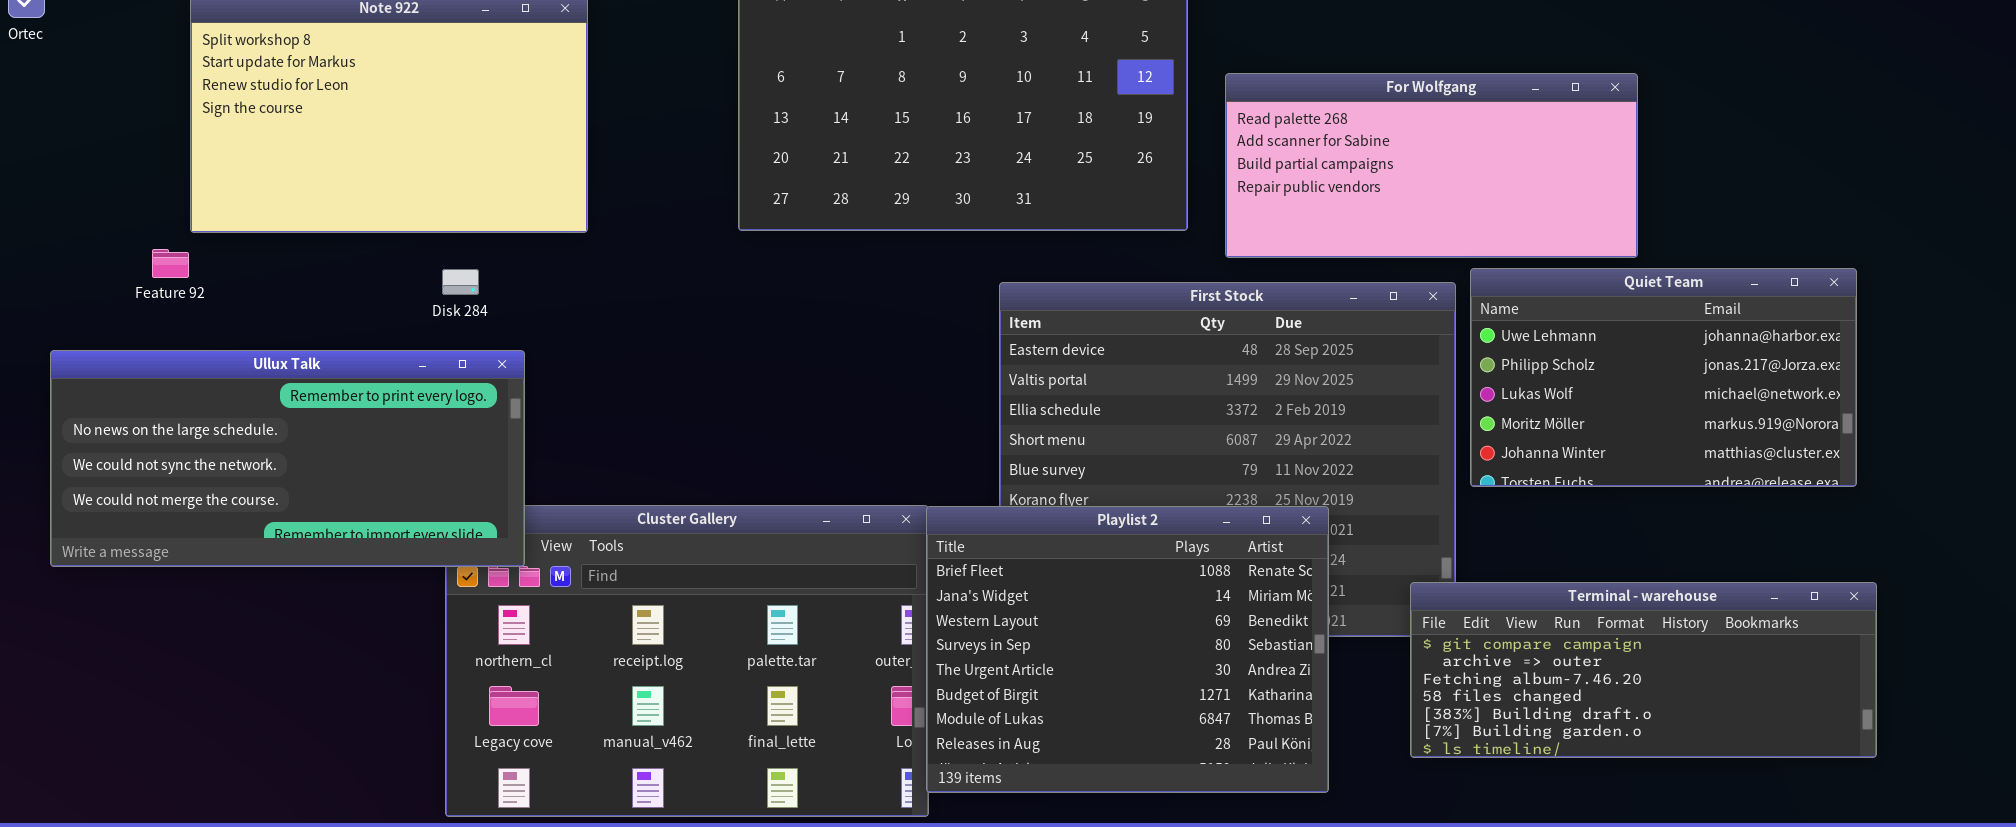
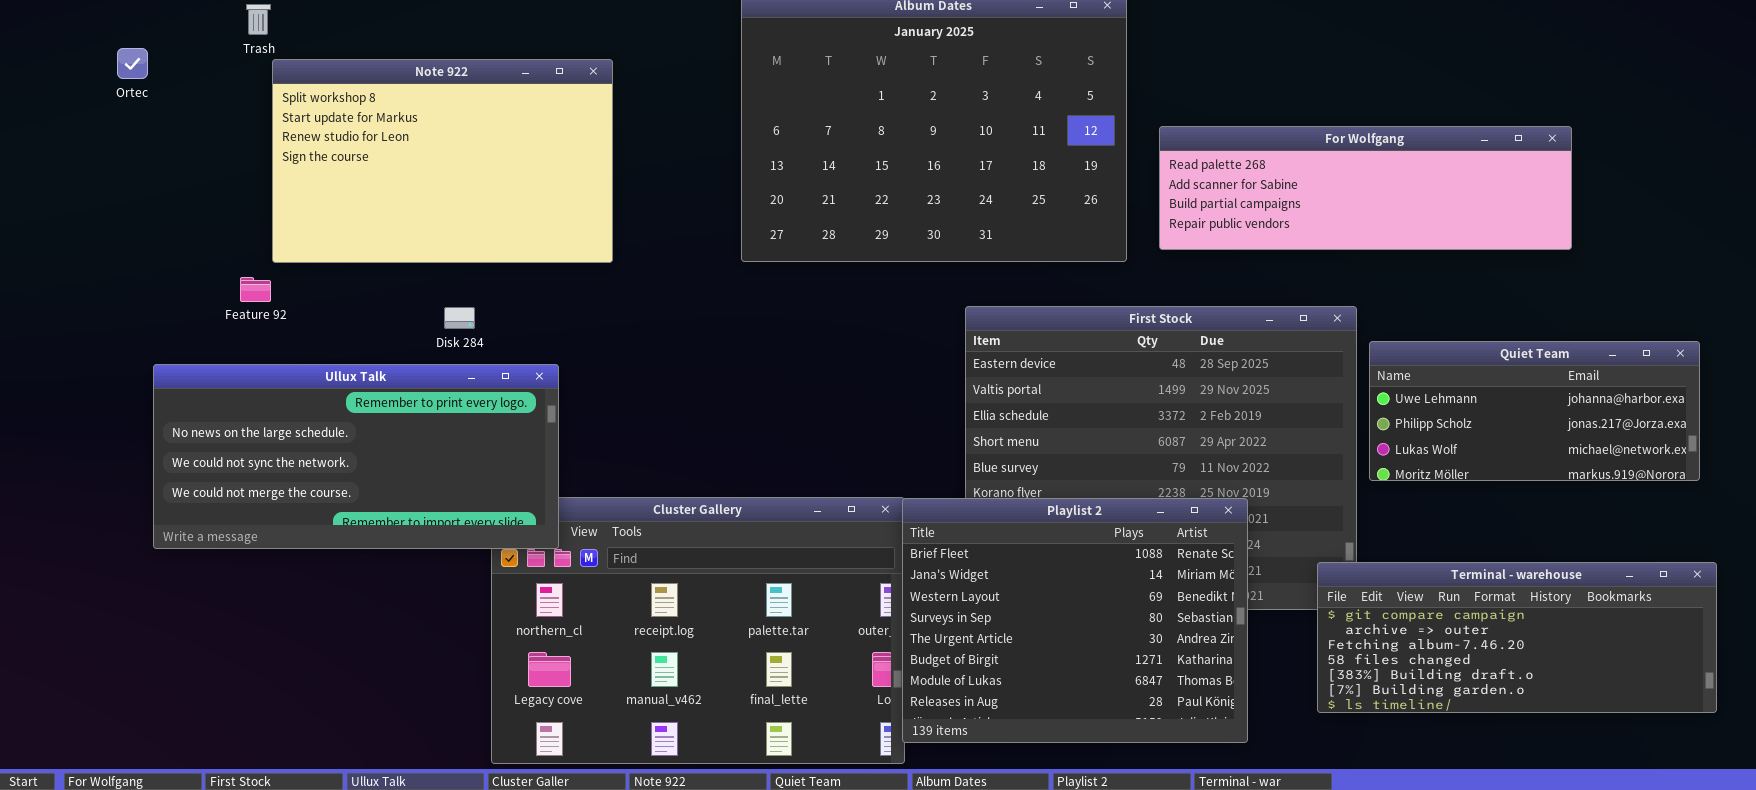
For Wolfgang: [1225,73,1638,258] -> [1159,126,1572,250], resized
Quiet Team: [1470,268,1857,487] -> [1369,341,1700,481], resized
Disk 284: [442,269,479,295] -> [444,307,475,329], moved

